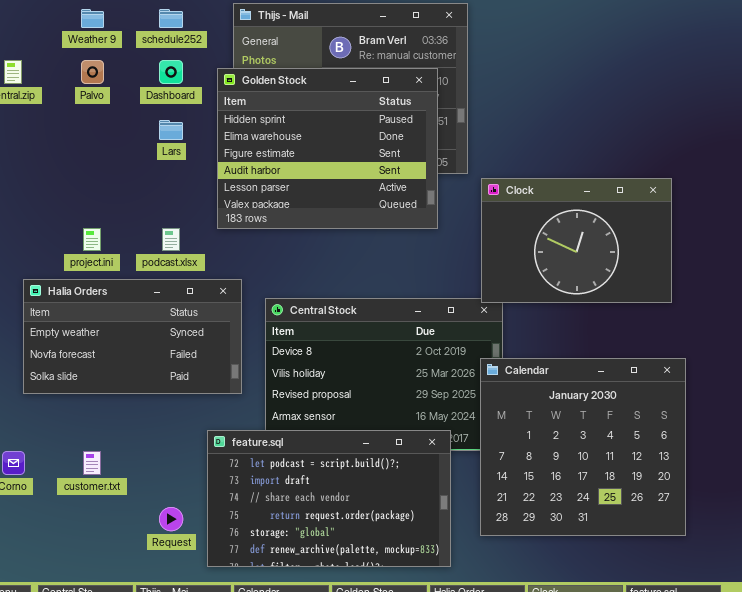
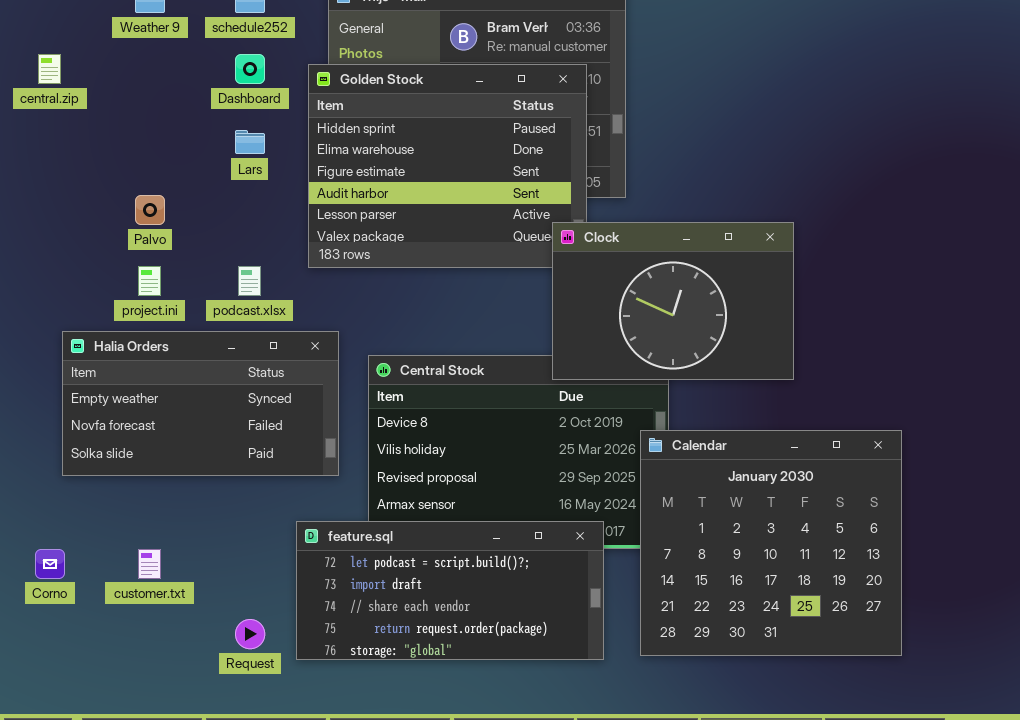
Palvo: [81,60,104,84] -> [135,195,165,225], moved
Clock: [481,178,672,303] -> [552,222,794,380], moved
feature.sql: [207,430,451,567] -> [296,521,604,660], resized

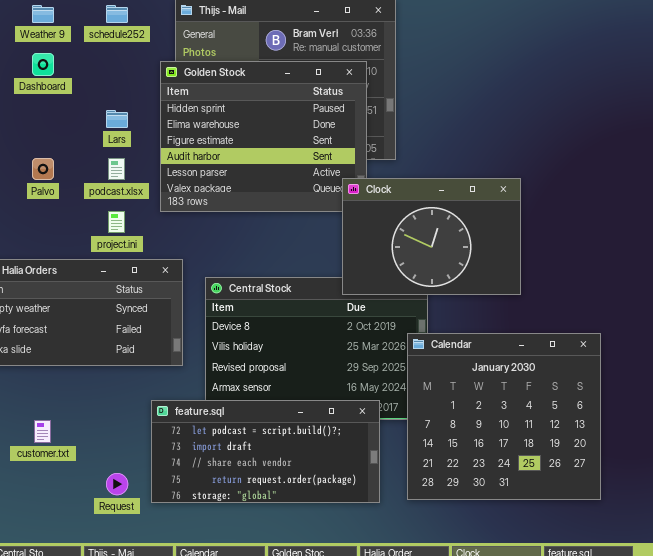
Dashboard: [235,54,265,84] -> [32,53,54,76], moved
project.ini: [138,266,161,296] -> [108,211,125,233], moved
podcast.xlsx: [238,266,261,296] -> [108,158,125,180], moved

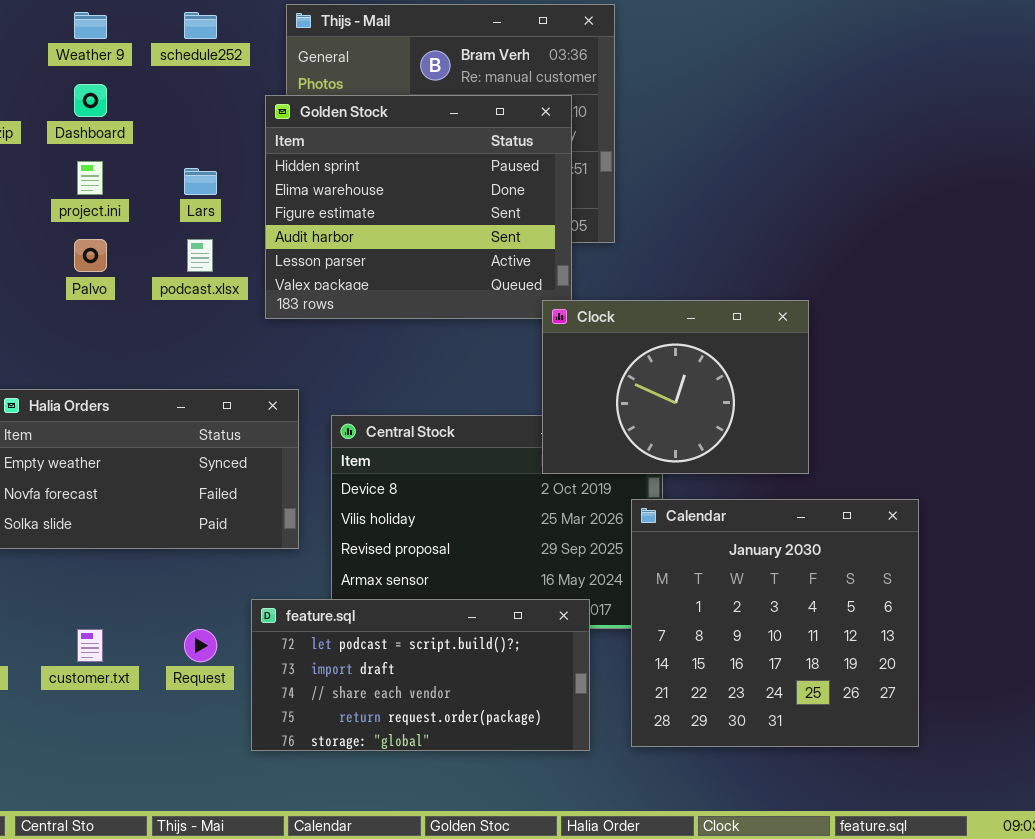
Clock: [342,178,521,295] -> [542,300,809,474], moved
project.ini: [108,211,125,233] -> [77,161,103,195], moved
Request: [106,473,128,495] -> [184,629,217,662], moved

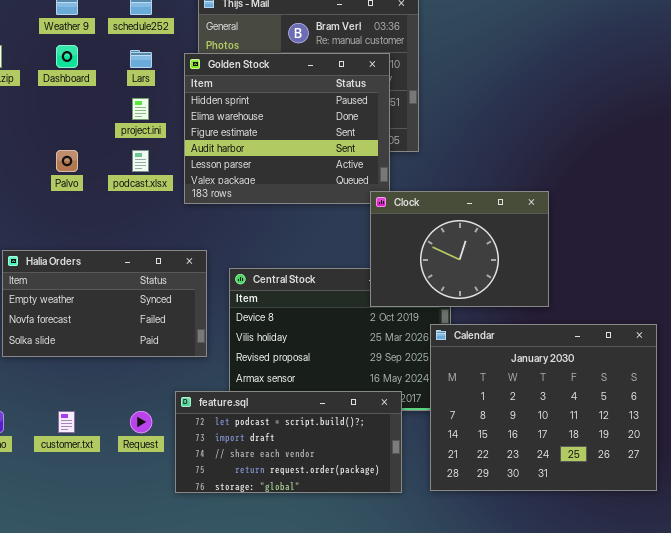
project.ini: [77,161,103,195] -> [132,98,149,120], moved
Lars: [184,168,217,195] -> [130,50,152,68], moved
Calendar: [631,499,919,747] -> [430,324,657,491], resized

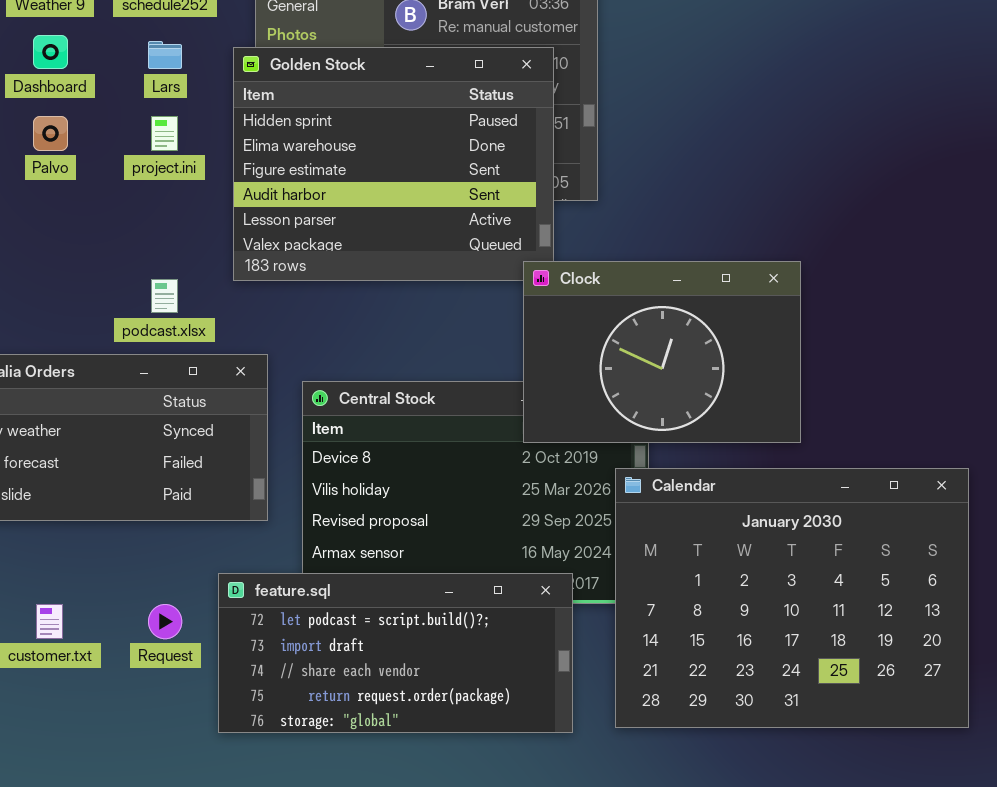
Palvo: [56,150,78,172] -> [33,116,68,151], moved
podcast.xlsx: [132,150,149,172] -> [151,279,178,313], moved

